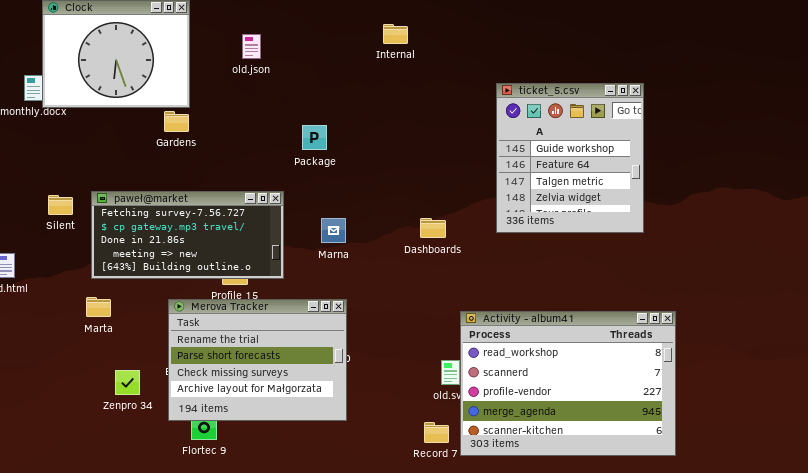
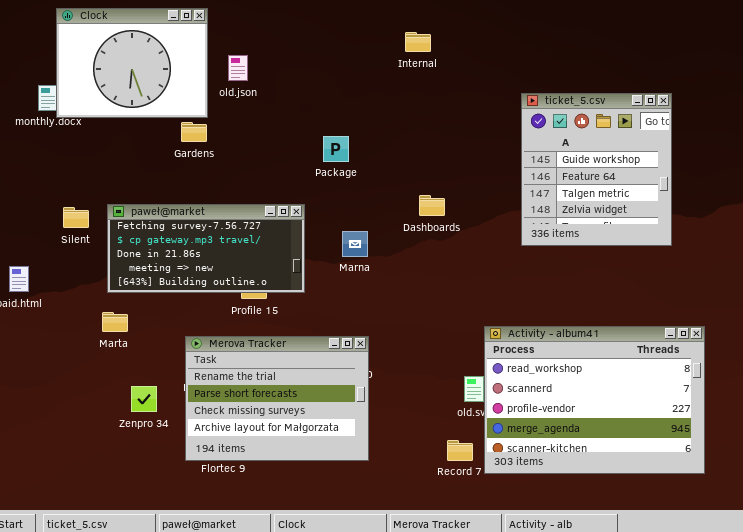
old.json: [242,34,261,59] -> [228,55,248,81], moved
Dashboards: [420,218,446,238] -> [419,195,445,216], moved
Merova Tracker: [168,299,347,421] -> [185,336,369,461], moved

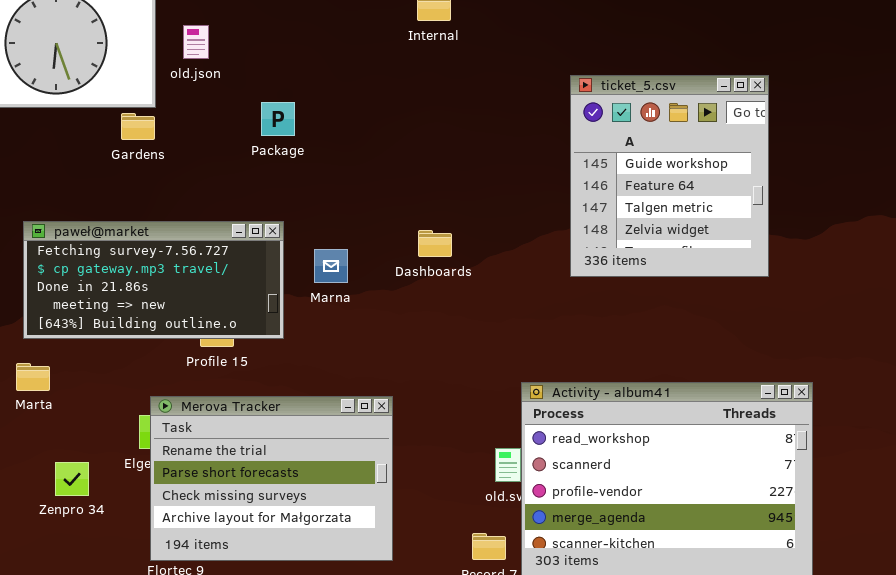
Package: [323,136,349,162] -> [261,102,295,136], moved
Dashboards: [419,195,445,216] -> [418,230,452,257], moved
Marna: [342,231,368,257] -> [314,249,348,283], moved
Merova Tracker: [185,336,369,461] -> [150,396,393,561], moved

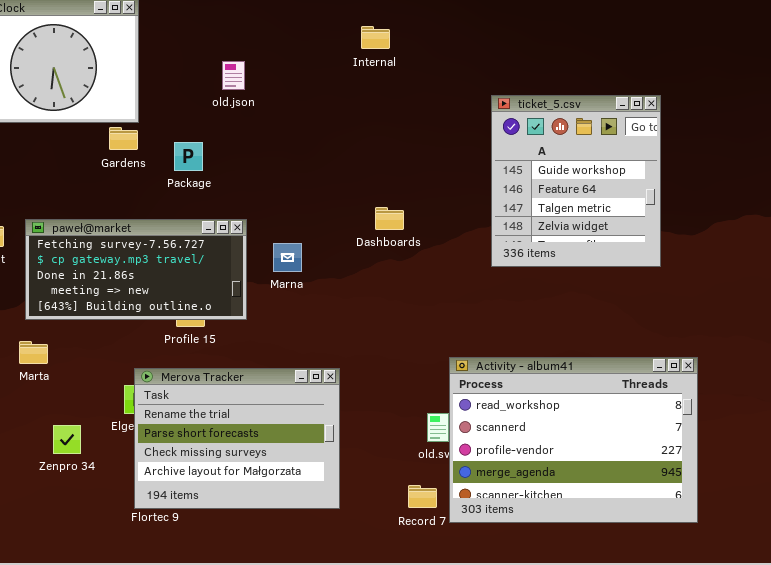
old.json: [183,25,209,59] -> [222,61,245,90], moved
Package: [261,102,295,136] -> [174,142,203,171], moved
Dashboards: [418,230,452,257] -> [375,207,404,230], moved

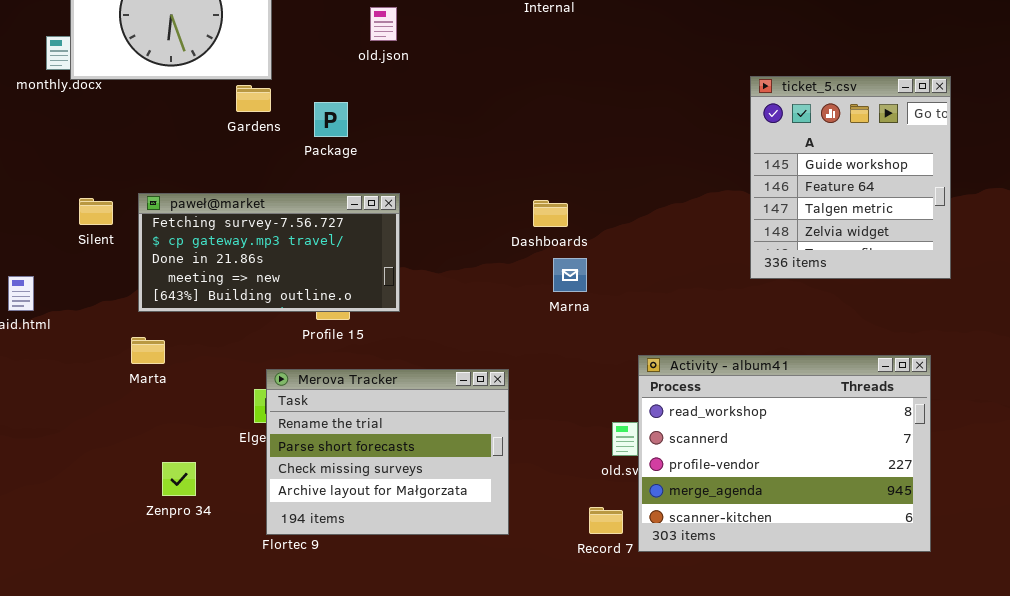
ticket_5.csv: [491,95,661,267] -> [750,76,951,279], moved
Dashboards: [375,207,404,230] -> [533,200,568,227], moved
Marna: [273,243,302,272] -> [553,258,587,292], moved
Zenpro 34: [53,425,81,454] -> [162,462,196,496], moved

